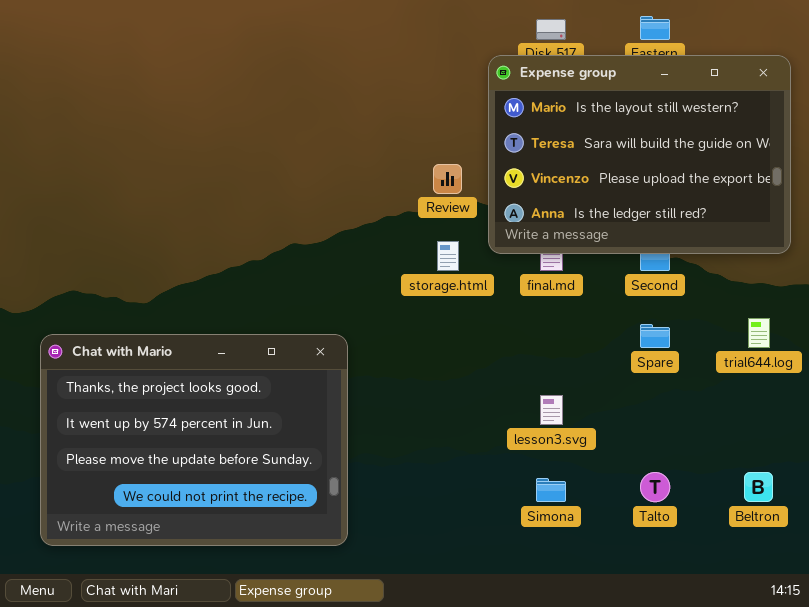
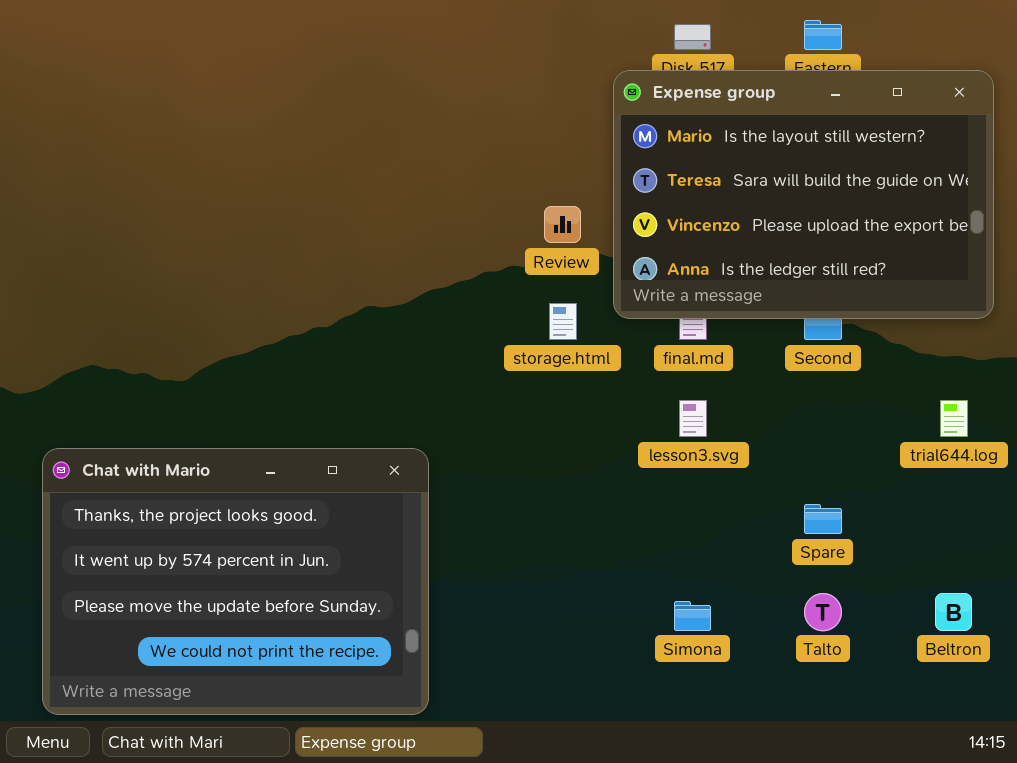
Spare: [640,324,670,348] -> [804,504,842,534], moved
Chat with Mario: [40,334,348,546] -> [42,448,429,715], moved
lesson3.svg: [540,395,563,425] -> [679,400,707,437], moved

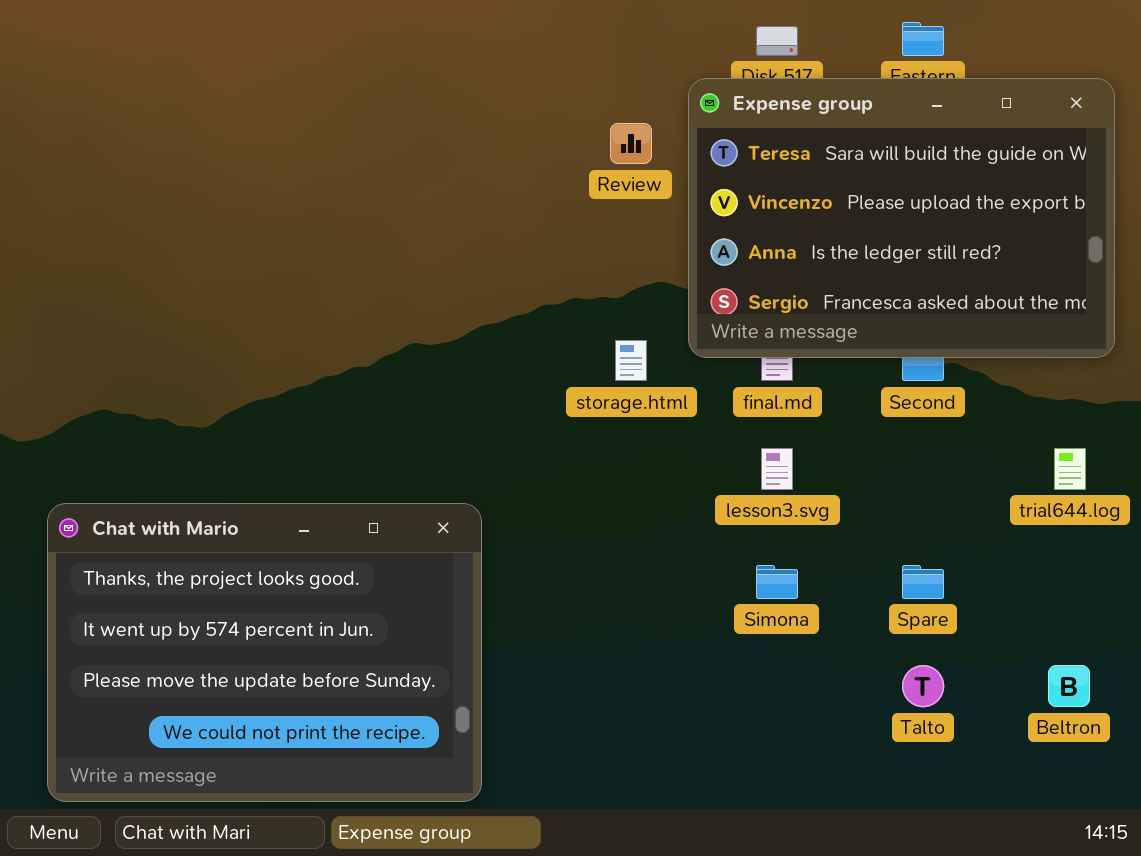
Expense group: [613,70,994,319] -> [688,78,1115,358], scrolled down 1 row
Review: [544,206,581,243] -> [610,123,652,164], moved
Simona: [674,601,711,631] -> [756,565,798,599], moved

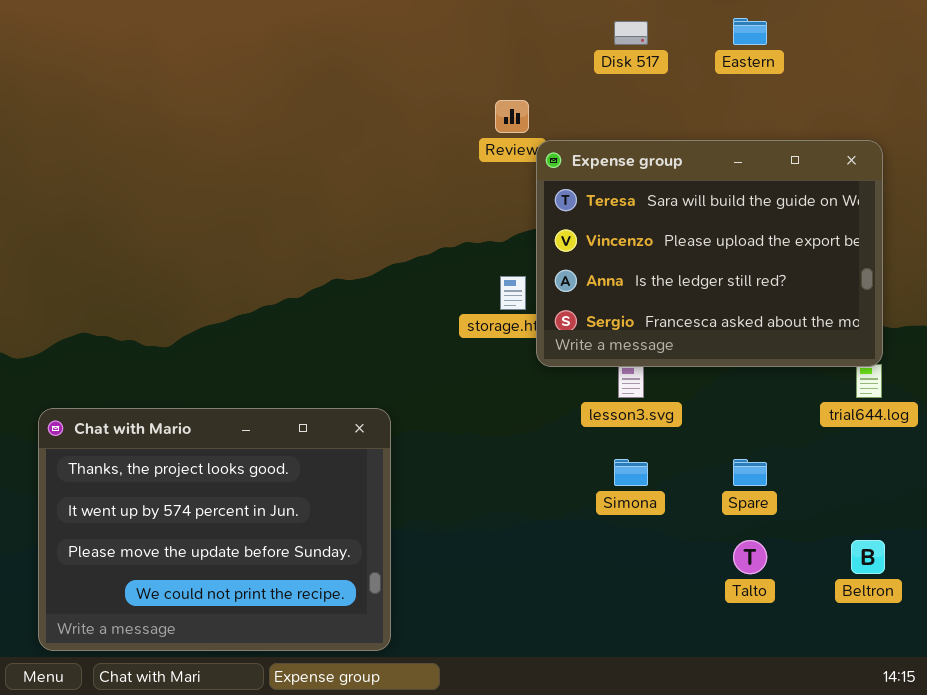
Expense group: [688,78,1115,358] -> [536,140,883,367], moved

